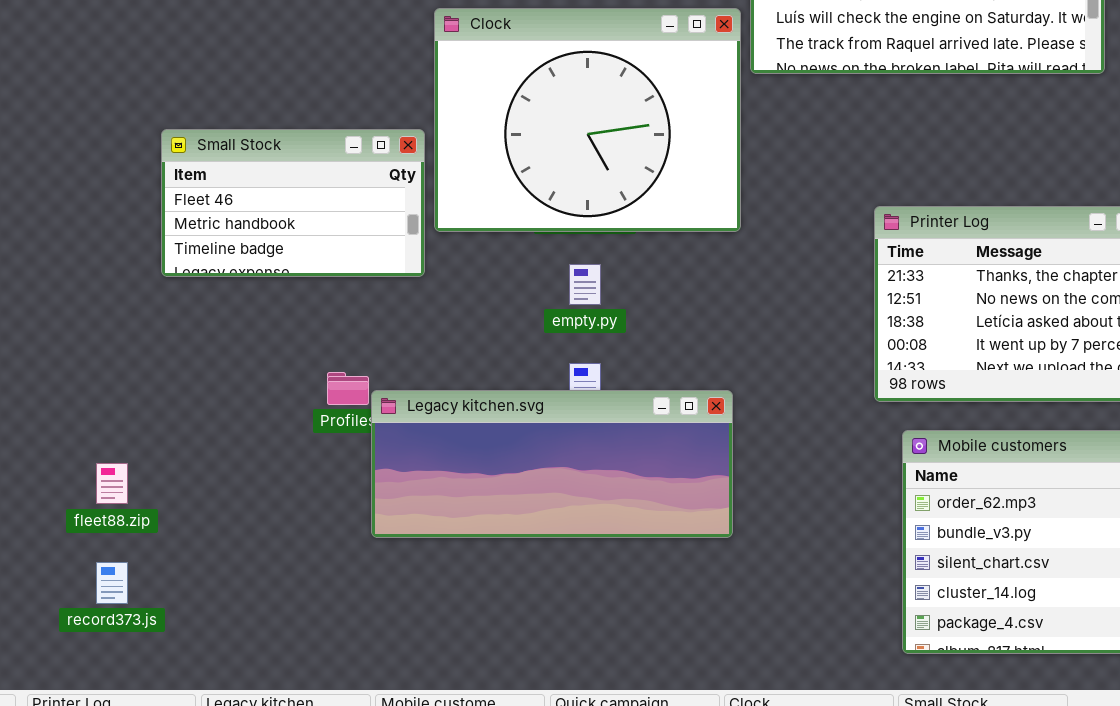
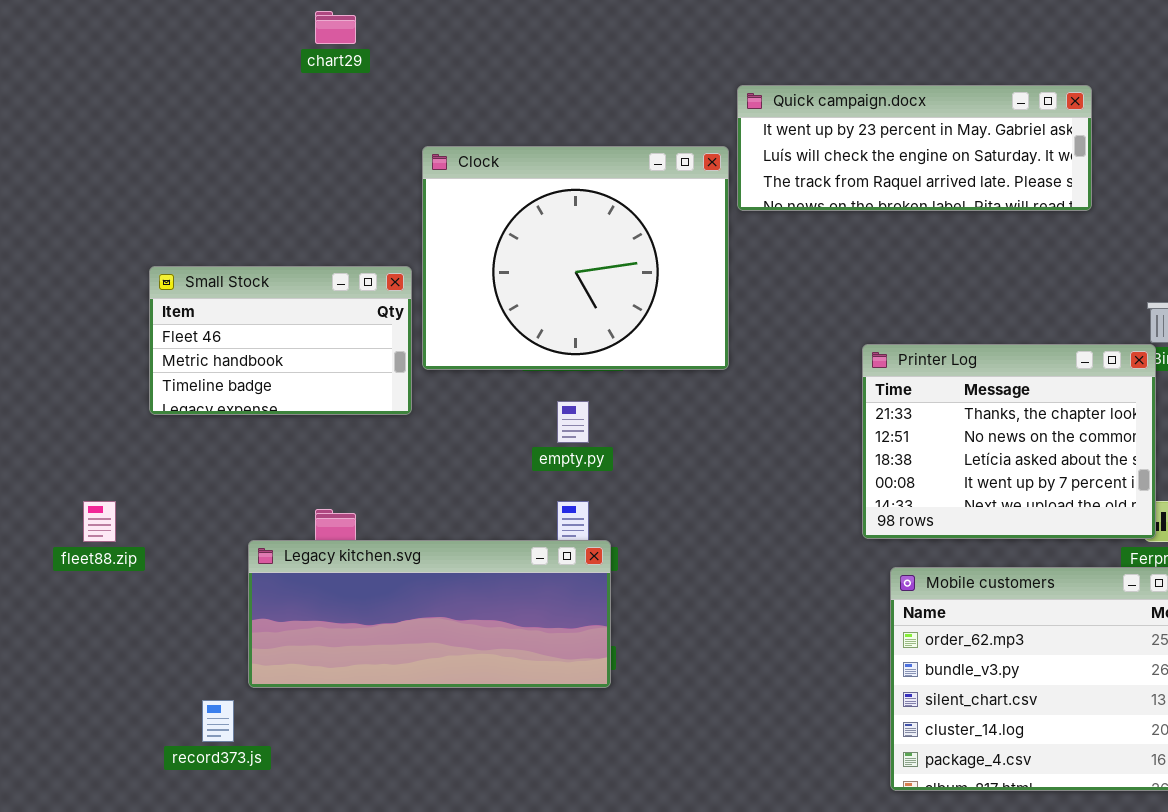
Legacy kitchen.svg: [371,390,733,538] -> [248,540,611,688], moved
fleet88.zip: [96,463,128,504] -> [83,501,116,542], moved
record373.js: [96,562,128,604] -> [202,700,234,742], moved

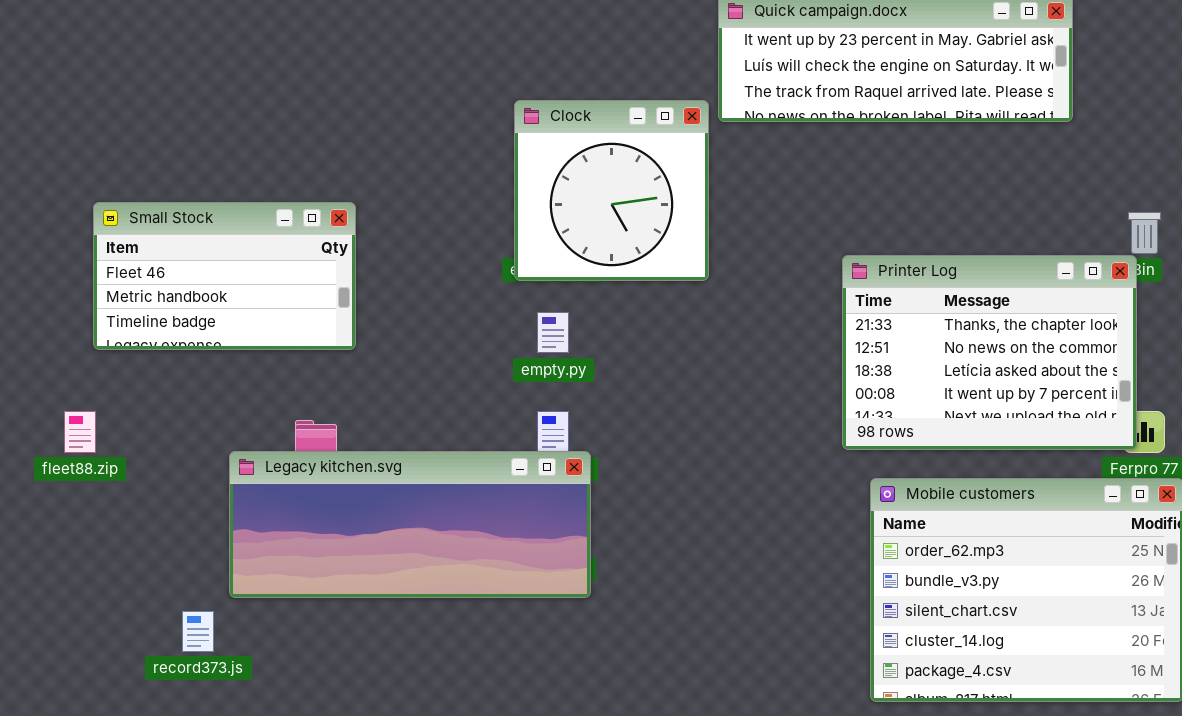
Clock: [422,146,729,370] -> [514,100,709,281], resized
Small Stock: [149,266,412,415] -> [93,202,356,350], moved

